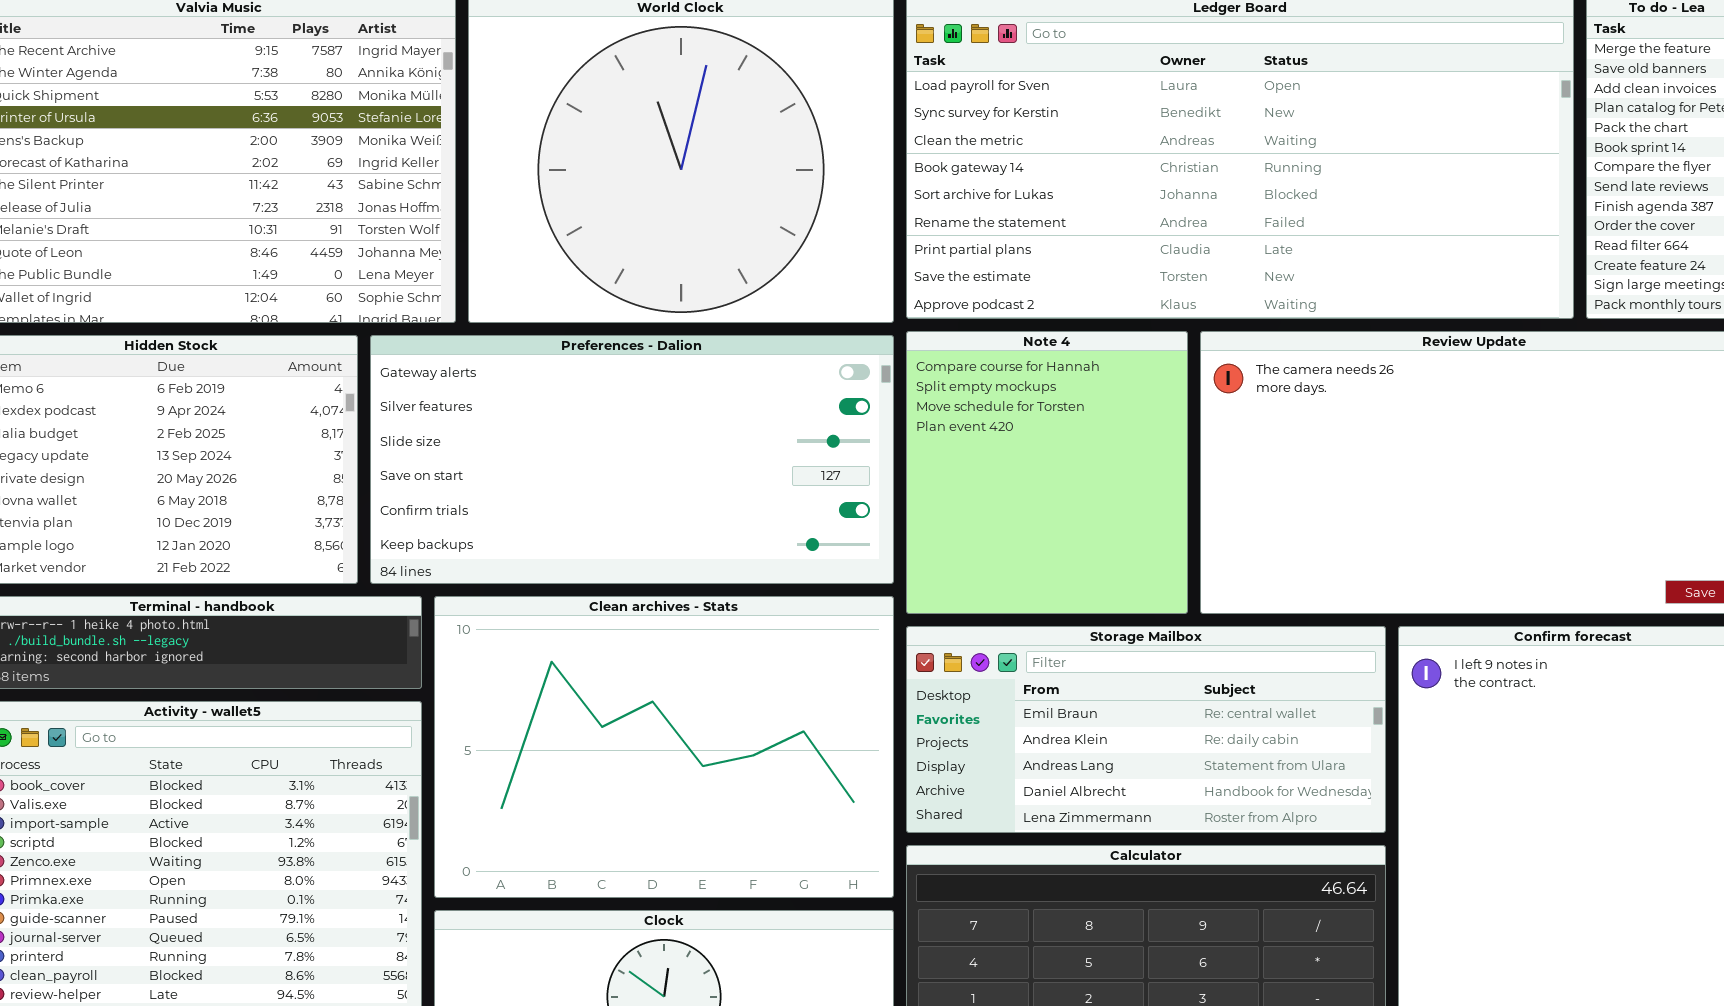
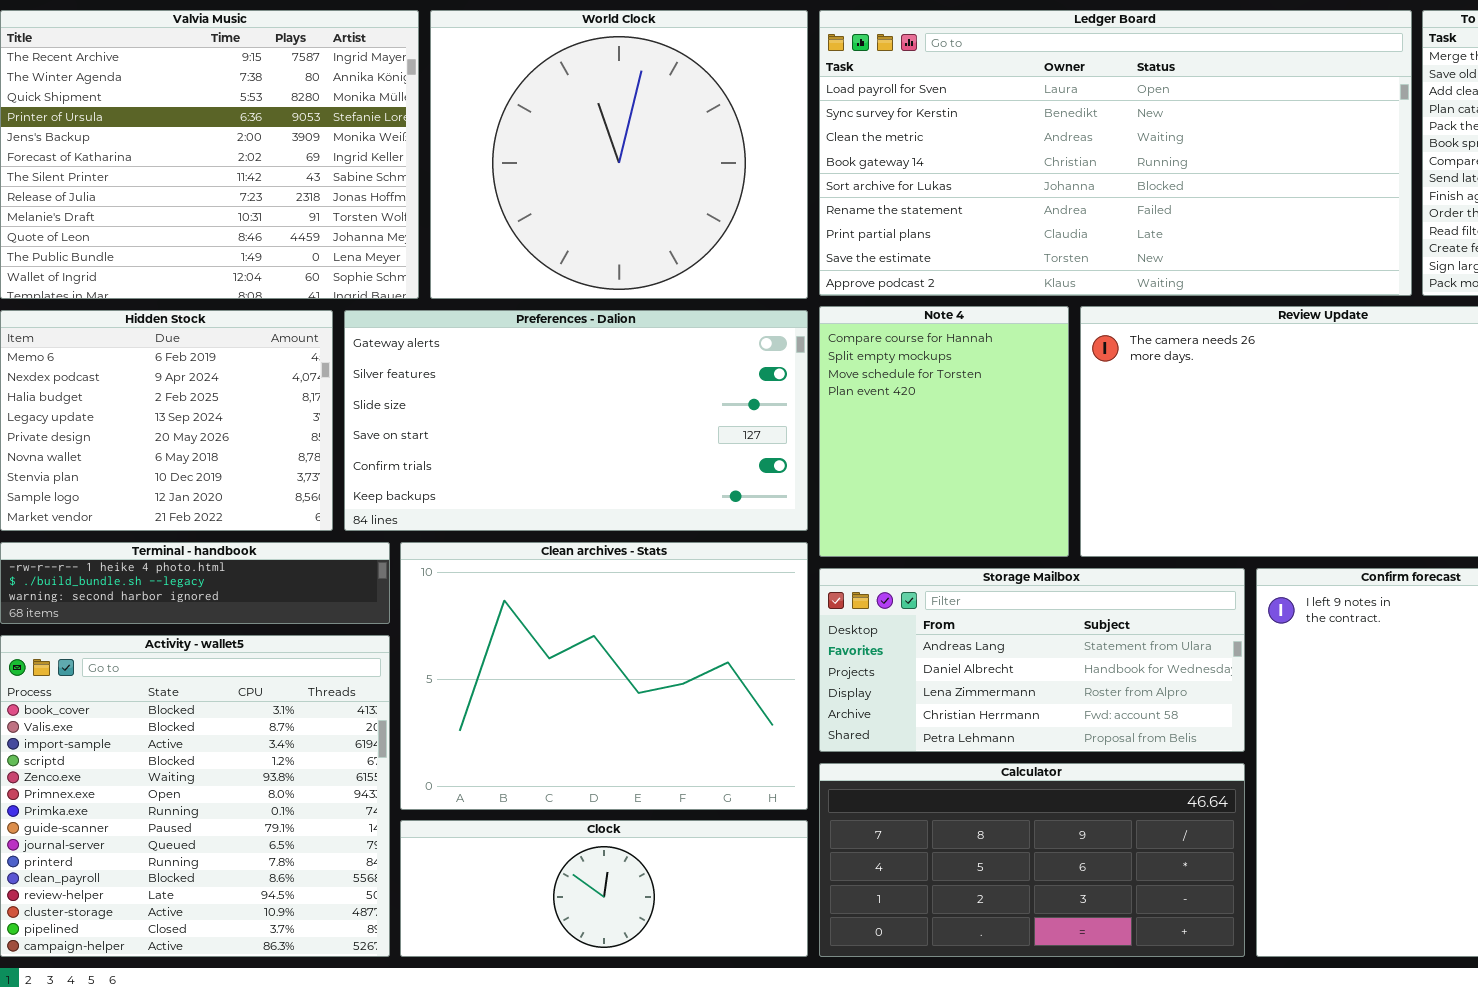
Storage Mailbox: [906,626,1386,833] -> [819,568,1245,752], scrolled down 2 rows

